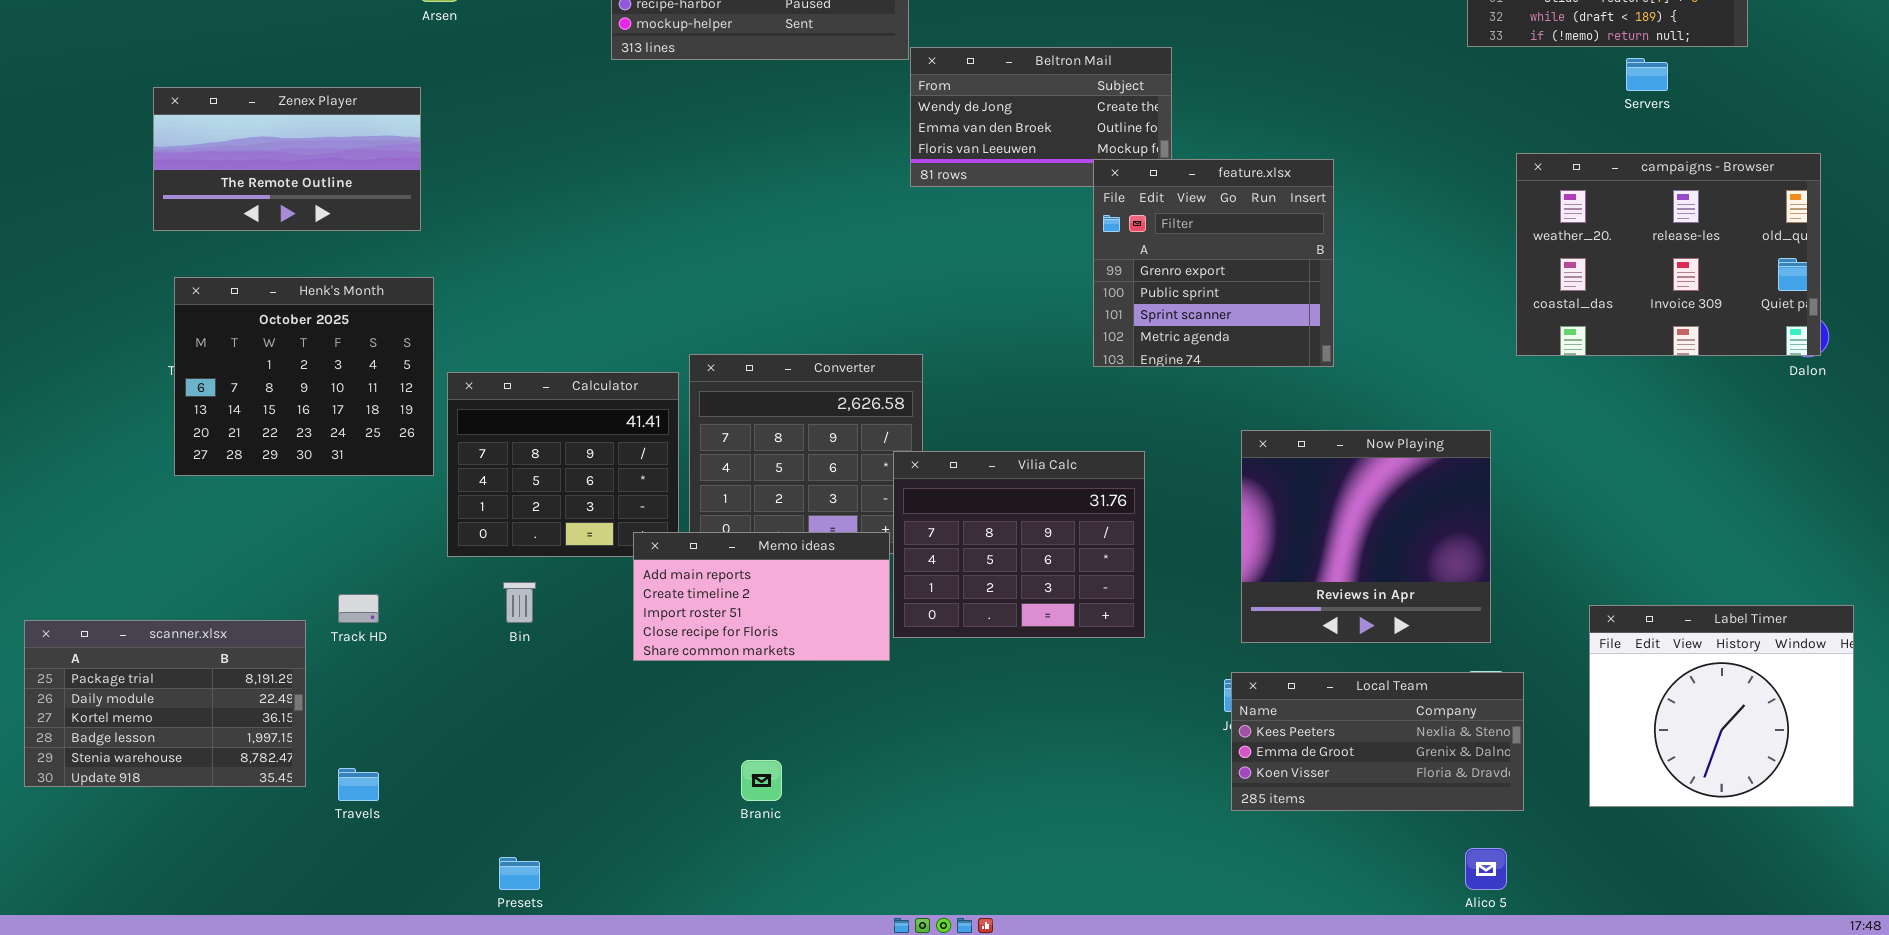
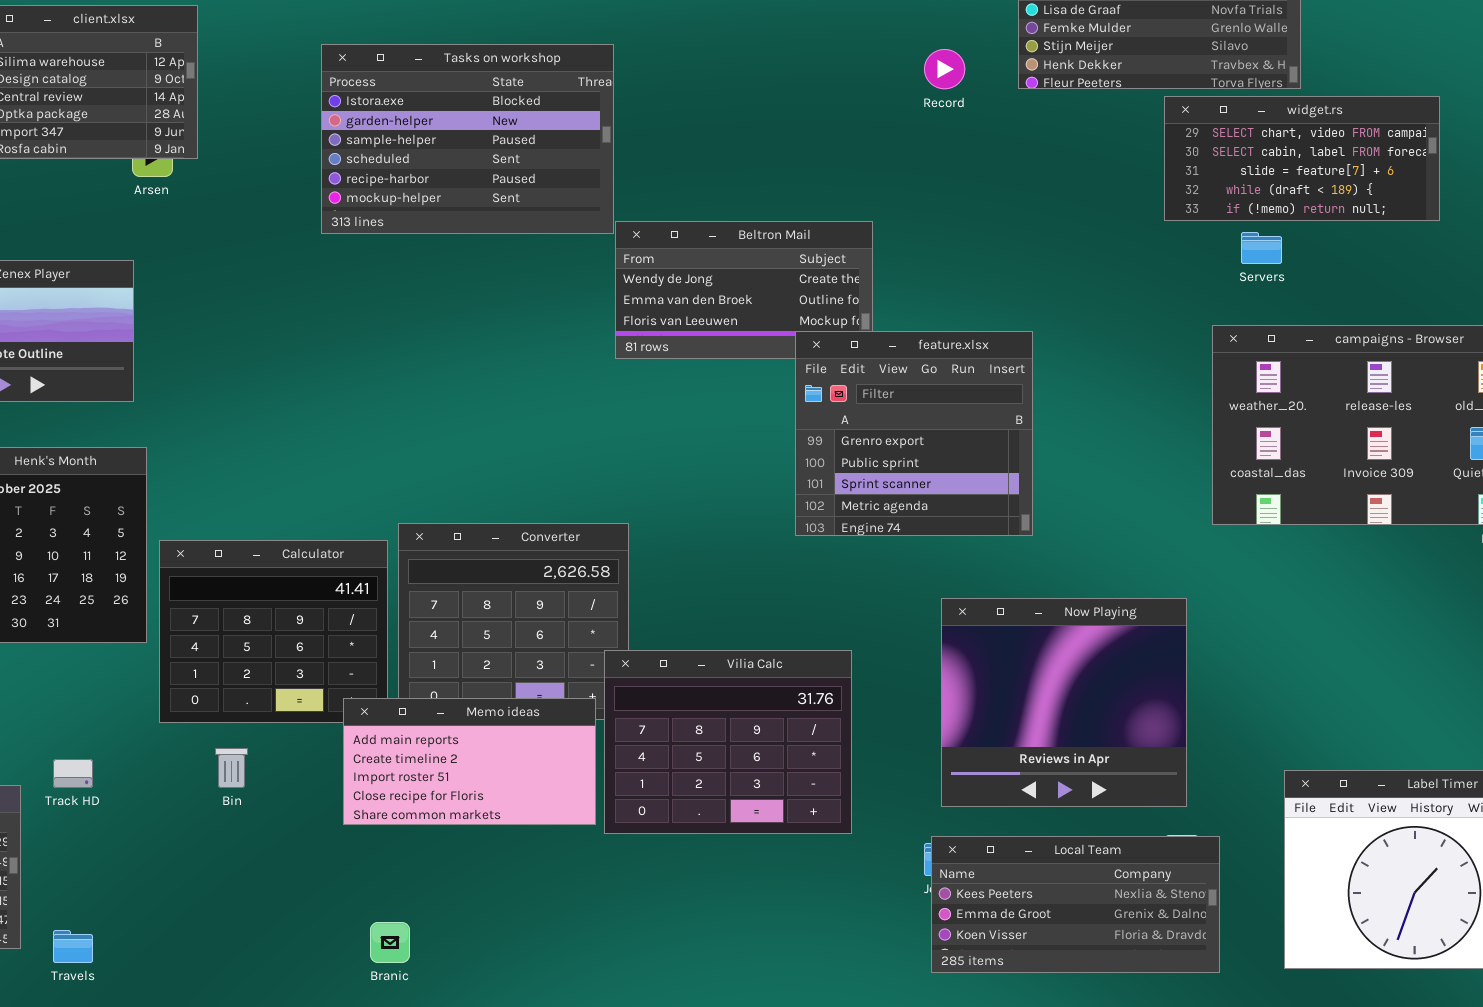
Servers: [1626,58,1668,91] -> [1241,232,1282,264], moved
Vilia Calc: [893,451,1145,638] -> [604,650,852,834], moved
Branic: [741,760,782,801] -> [370,922,410,963], moved

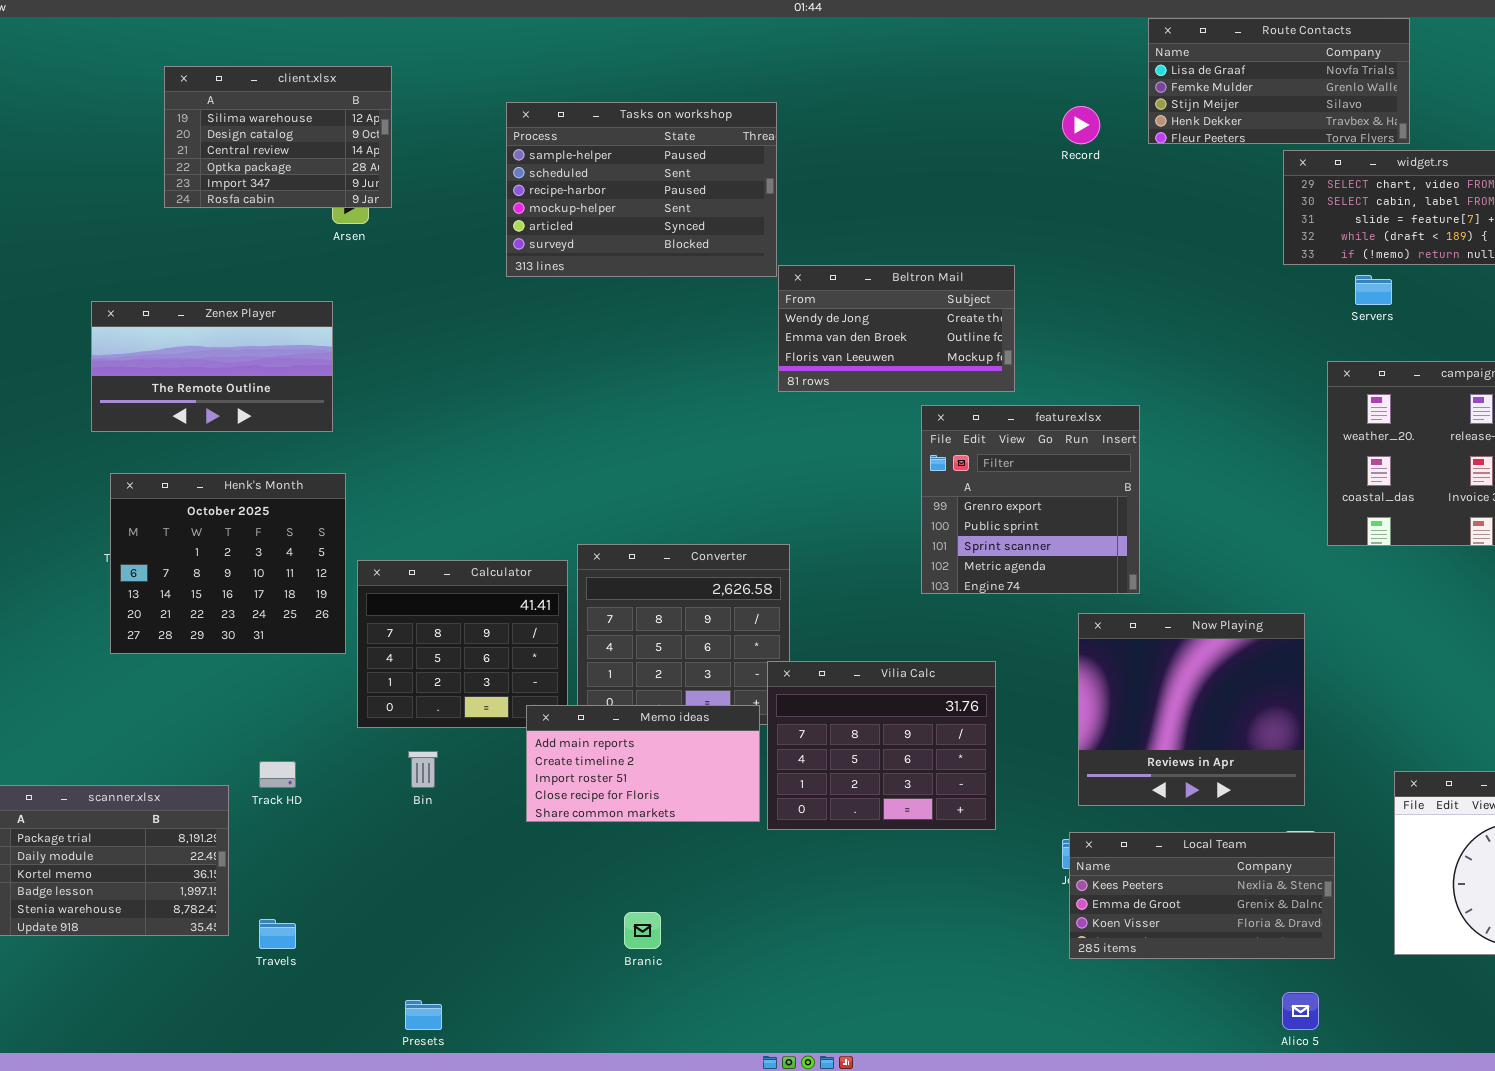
Tasks on workshop: [321,44,614,234] -> [506,102,777,277], scrolled down 2 rows
feature.xlsx: [795,331,1033,536] -> [921,405,1140,594], moved
Branic: [370,922,410,963] -> [624,912,661,949], moved

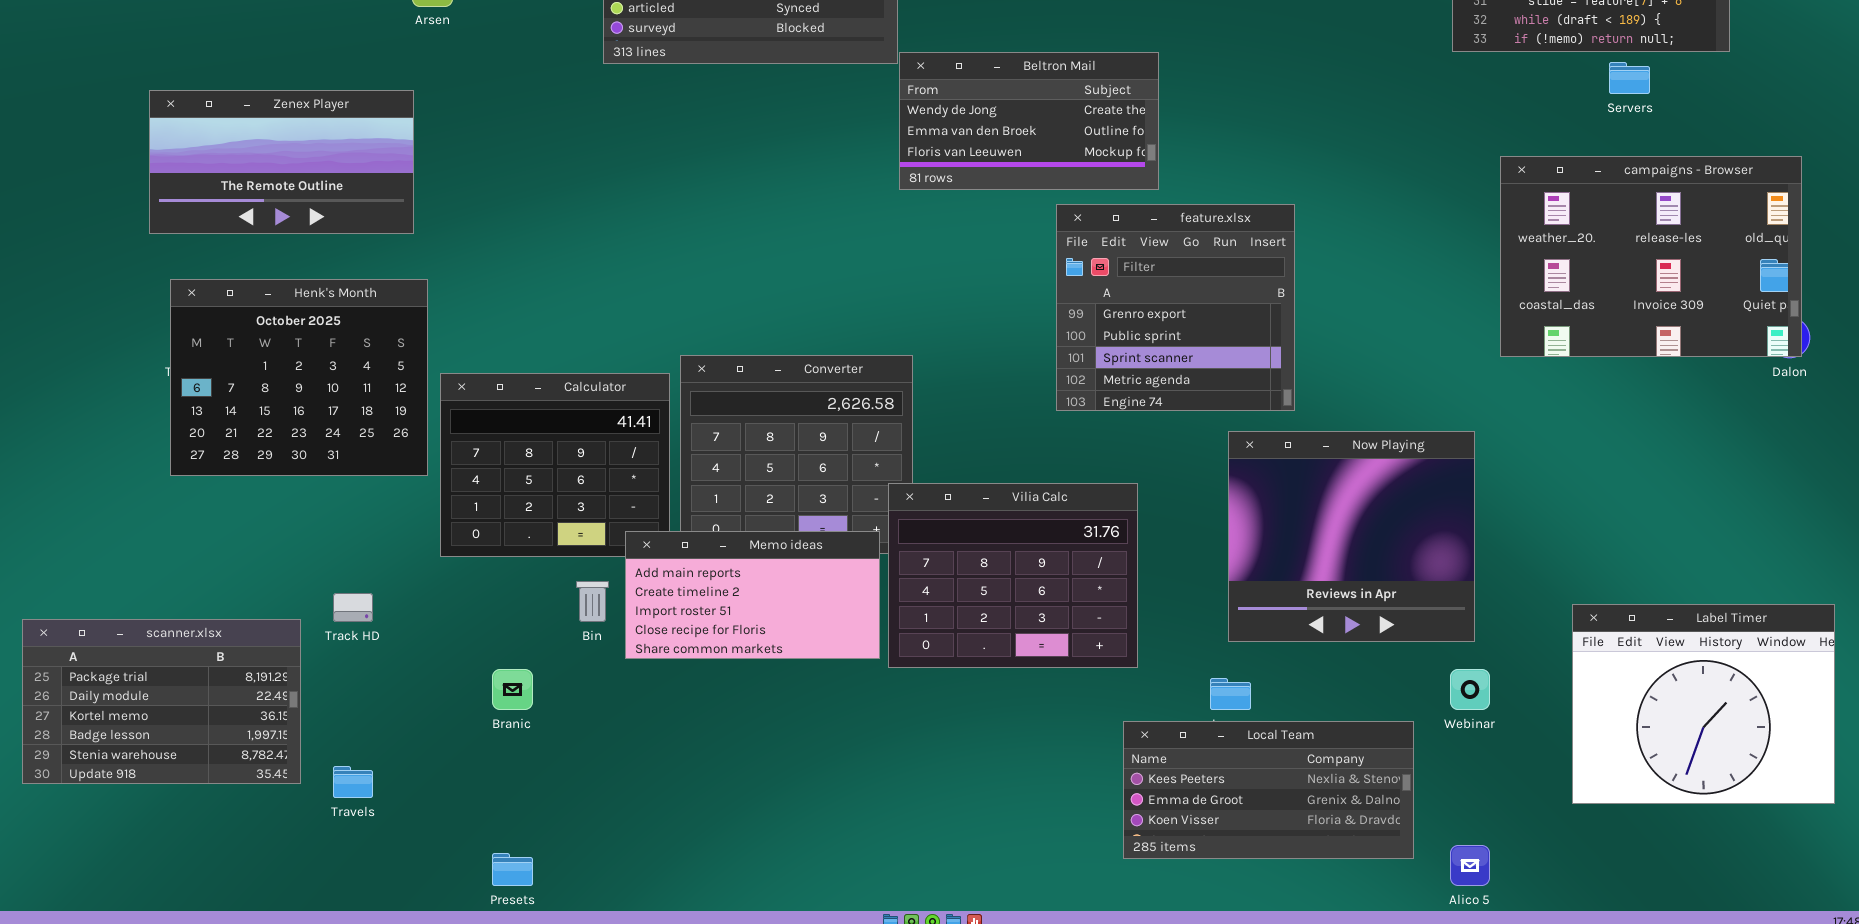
Servers: [1355,275,1392,305] -> [1609,62,1650,94], moved
Bin: [408,751,438,788] -> [576,581,609,622], moved
Local Team: [1069,832,1335,959] -> [1123,721,1414,859], moved
Branic: [624,912,661,949] -> [492,669,533,710], moved

